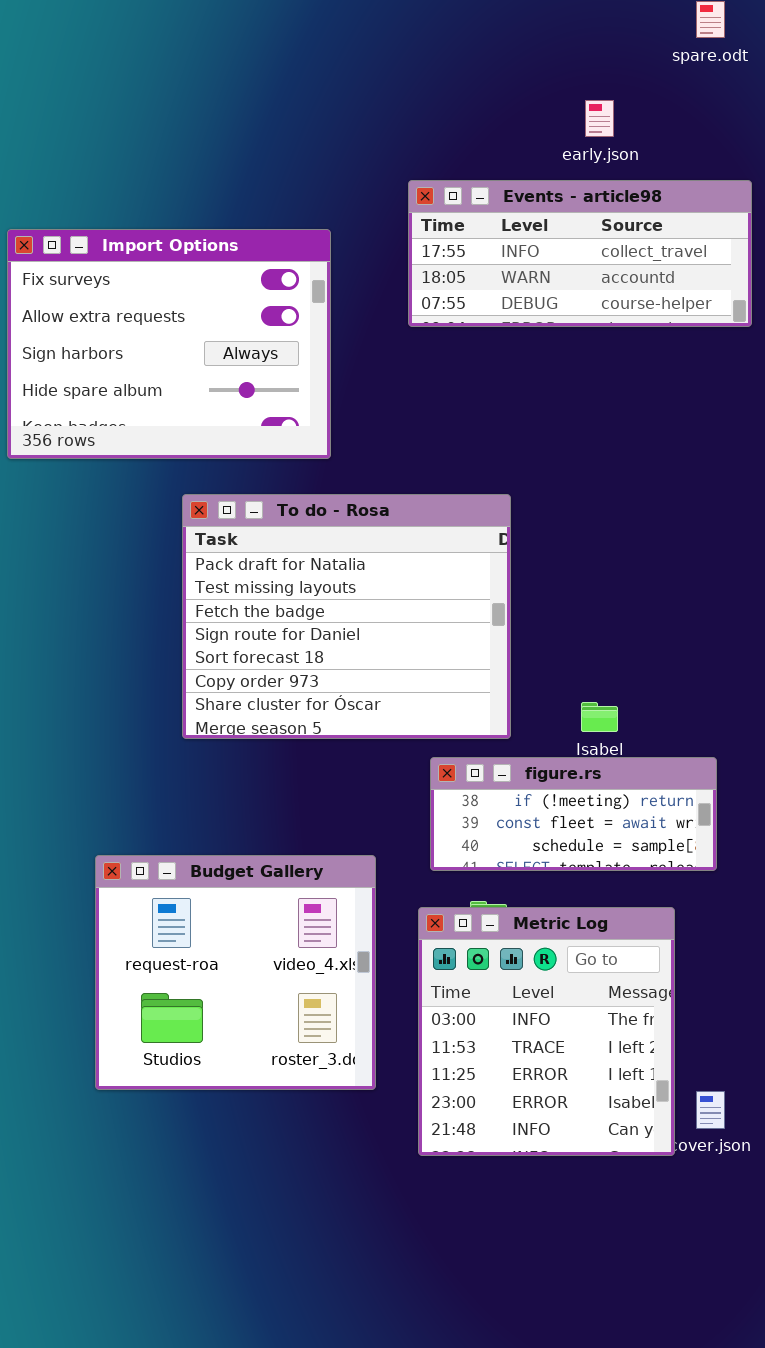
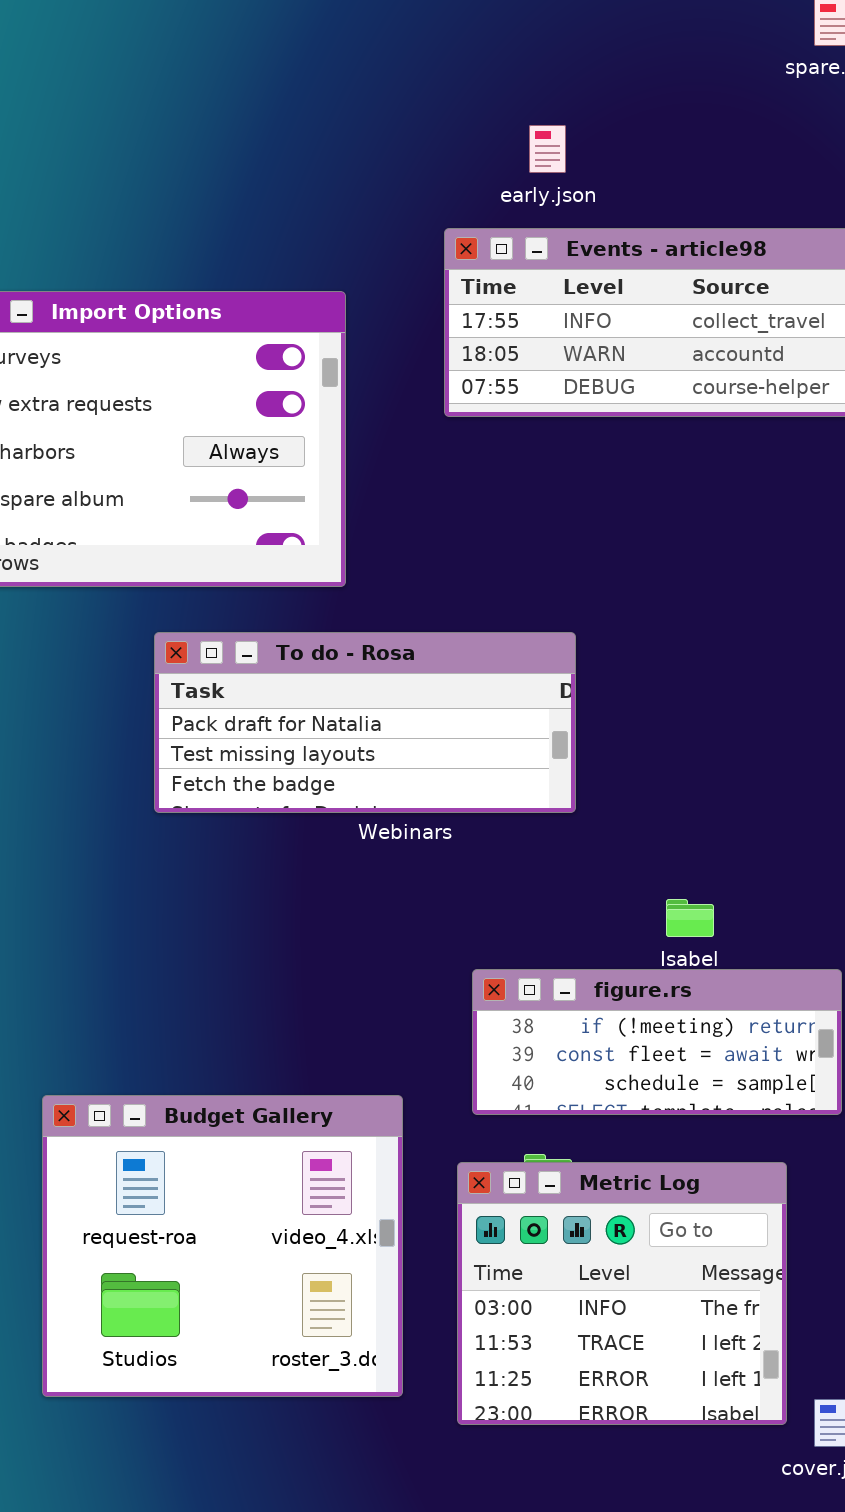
early.json: [585,100,614,137] -> [529,125,566,173], moved
To do - Rosa: [182,494,511,739] -> [154,632,576,813], resized
Metric Log: [418,907,675,1156] -> [457,1162,787,1425], resized

